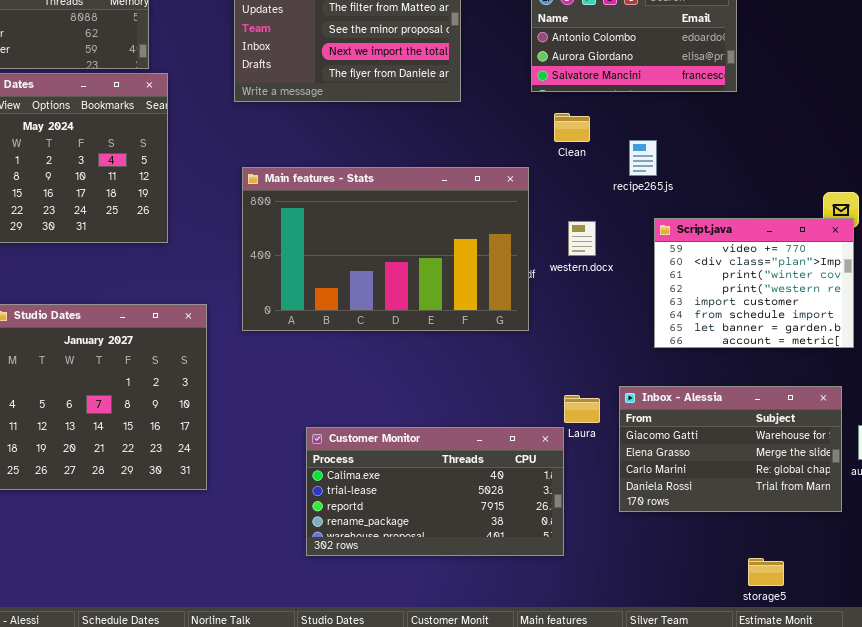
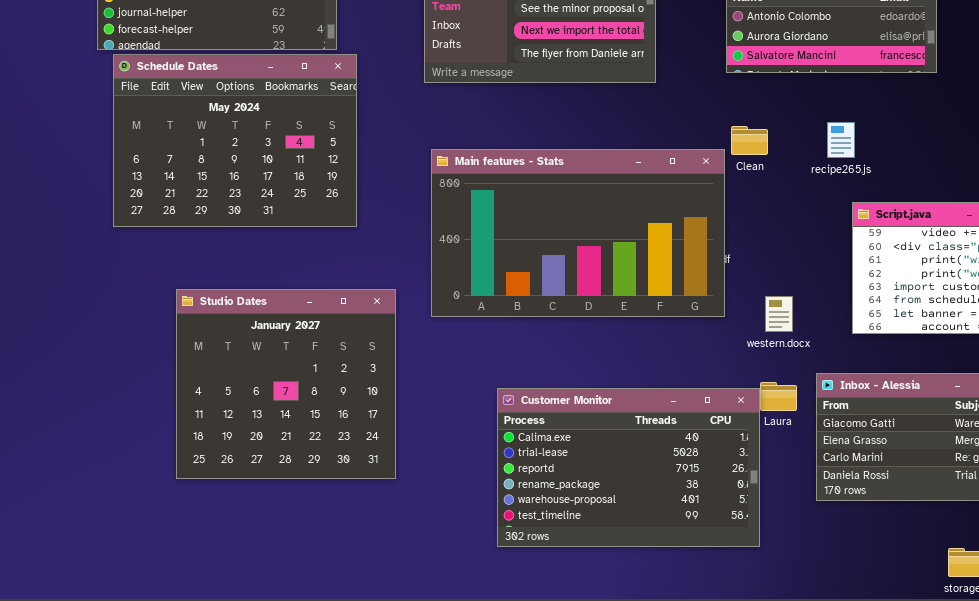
Clean: [554,113,590,142] -> [731,126,768,155], moved
western.docx: [568,221,596,256] -> [765,296,793,332], moved
Customer Monitor: [306,427,564,556] -> [497,388,760,547], resized

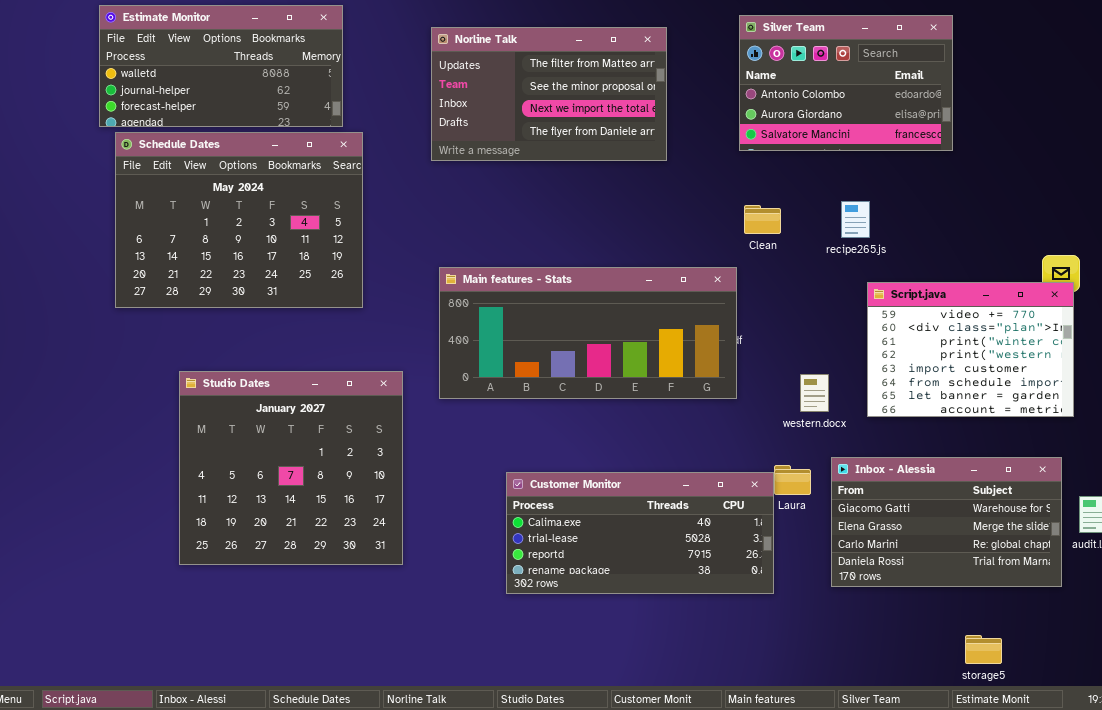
Main features - Stats: [431,149,725,317] -> [439,267,737,399], resized
western.docx: [765,296,793,332] -> [800,374,829,412], moved
Customer Monitor: [497,388,760,547] -> [506,472,774,594], resized

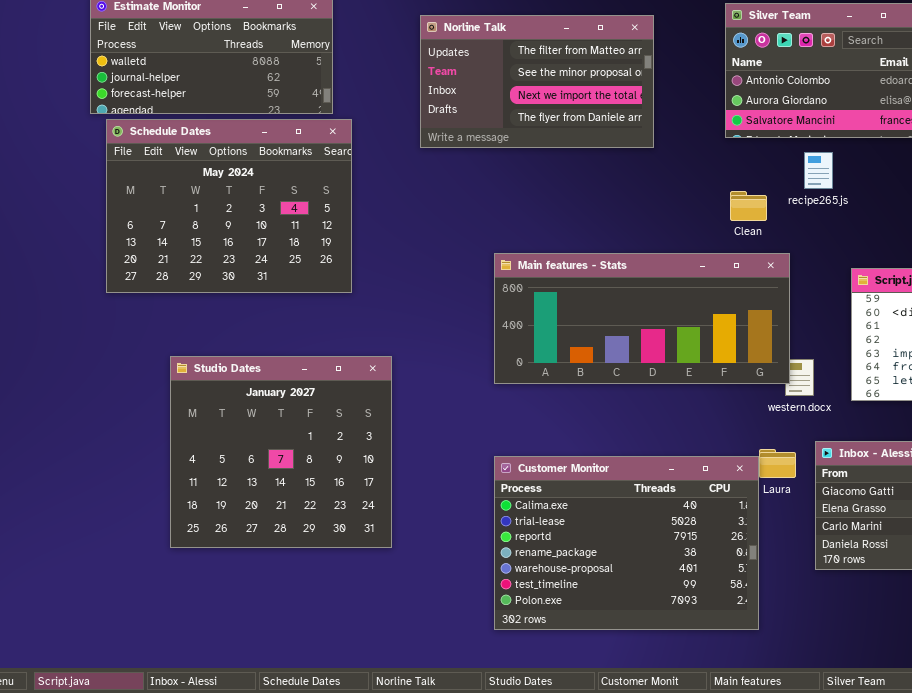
recipe265.js: [841,201,870,238] -> [804,152,833,189], moved
Main features - Stats: [439,267,737,399] -> [494,253,790,384], moved
Customer Monitor: [506,472,774,594] -> [494,456,759,630], resized

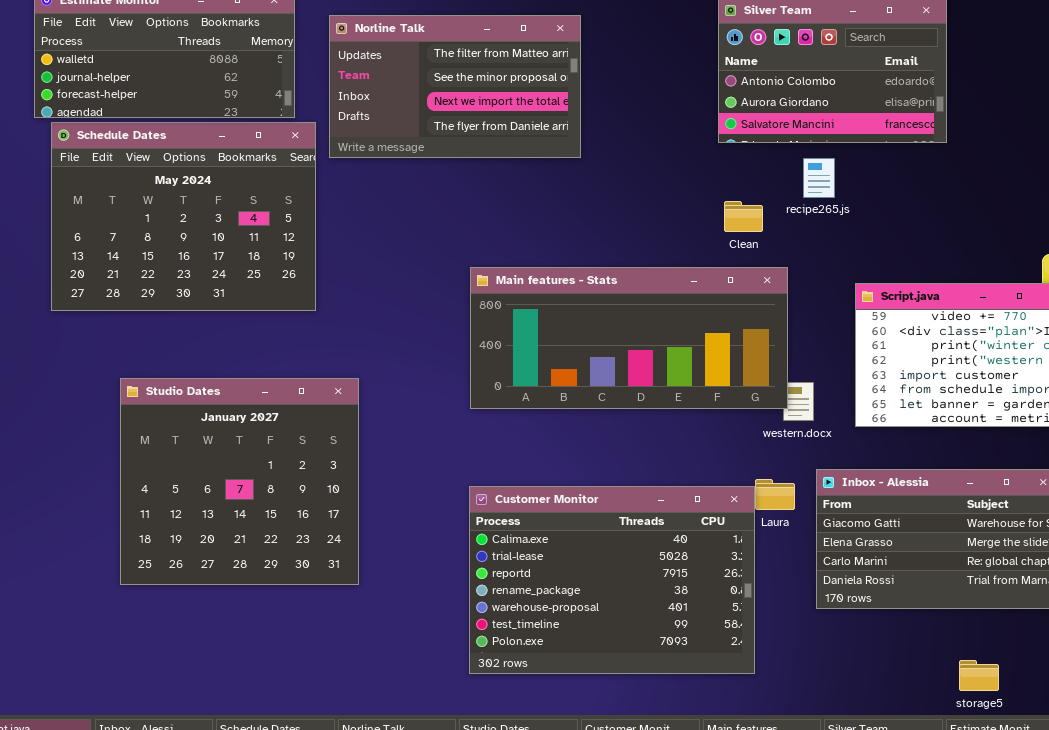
Norline Talk: [420,15,654,148] -> [329,15,581,158], moved

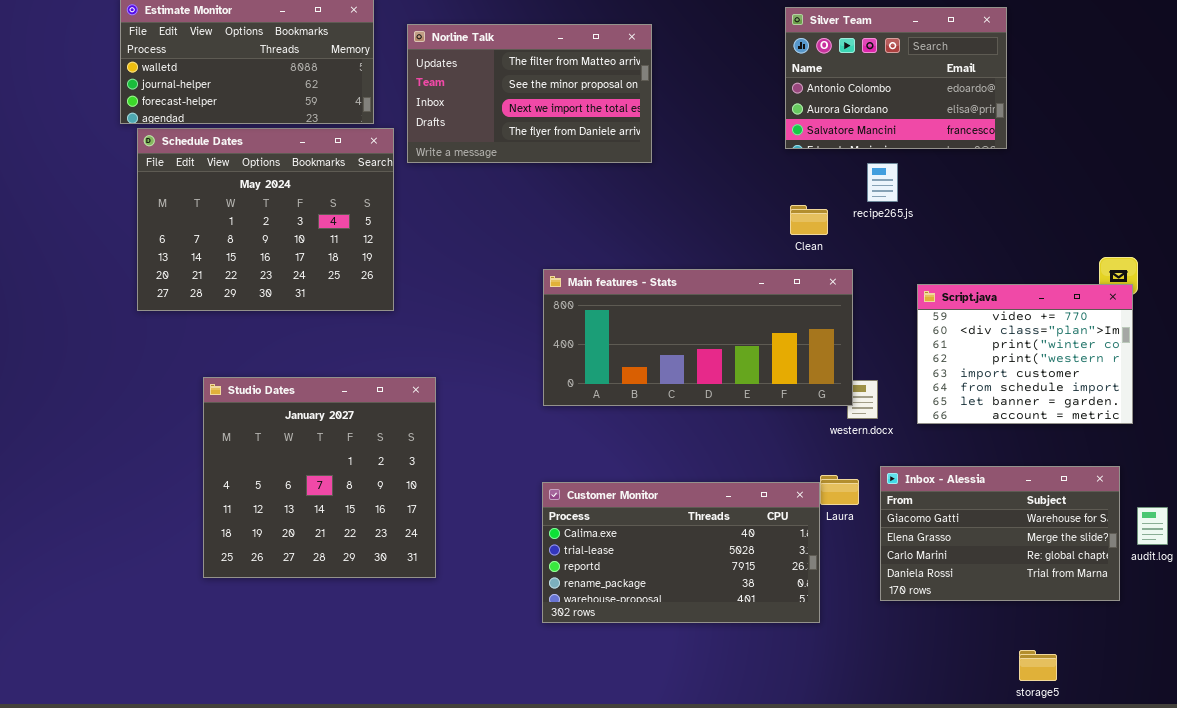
Customer Monitor: [469,486,755,674] -> [542,482,820,623], resized

